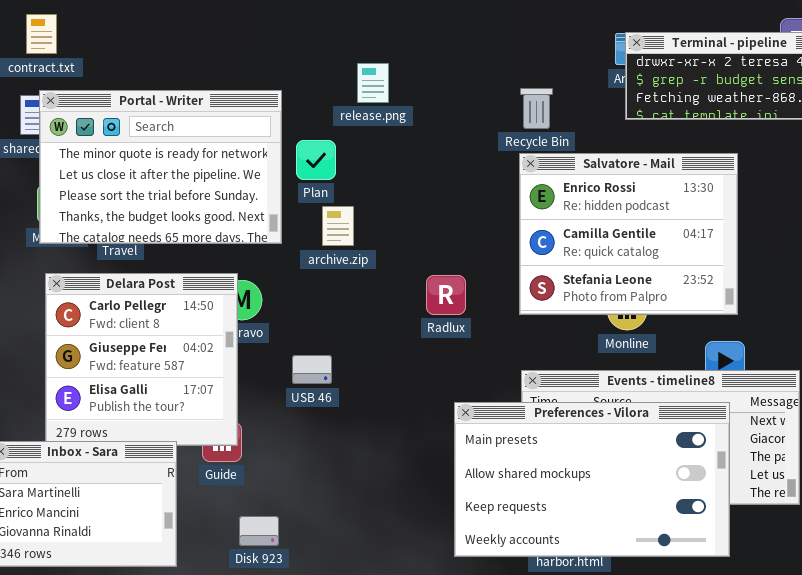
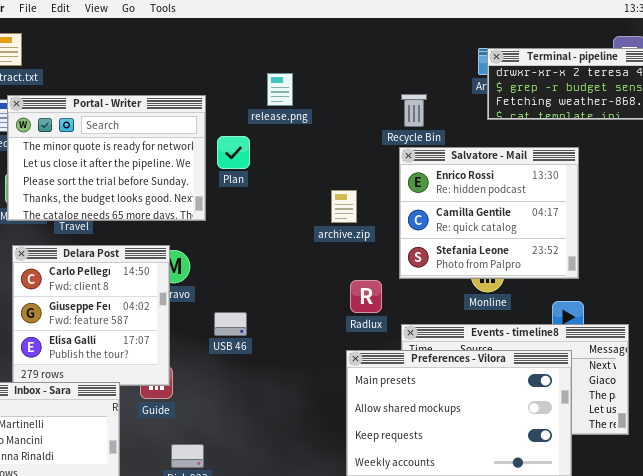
archive.zip: [322,206,354,246] -> [331,190,357,223], moved
Radlux: [426,275,466,315] -> [350,280,382,313], moved

